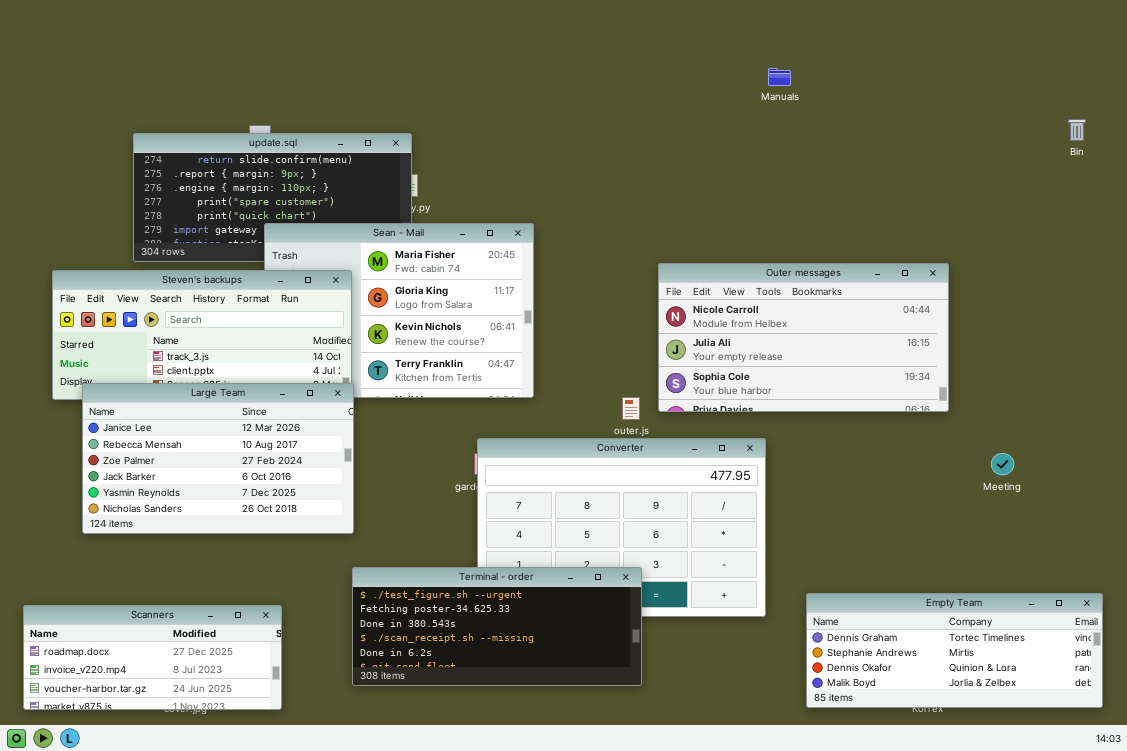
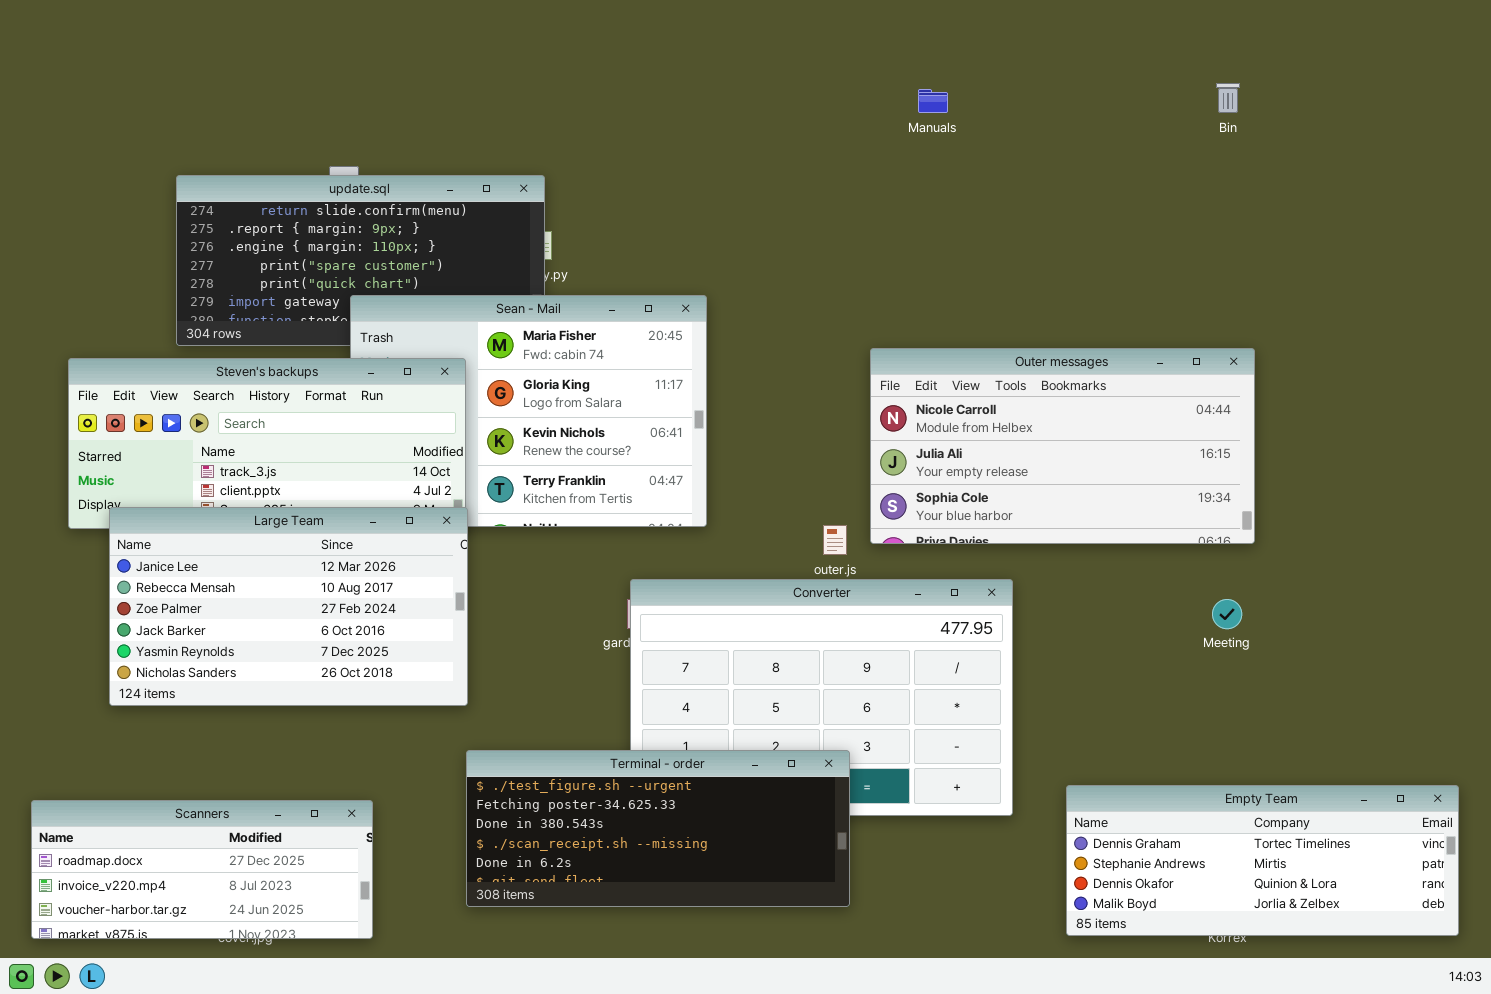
Manuals: [768,68,791,86] -> [918,89,948,113], moved
Bin: [1068,119,1086,141] -> [1216,83,1240,113], moved
Meeting: [991,453,1014,475] -> [1212,599,1242,629], moved

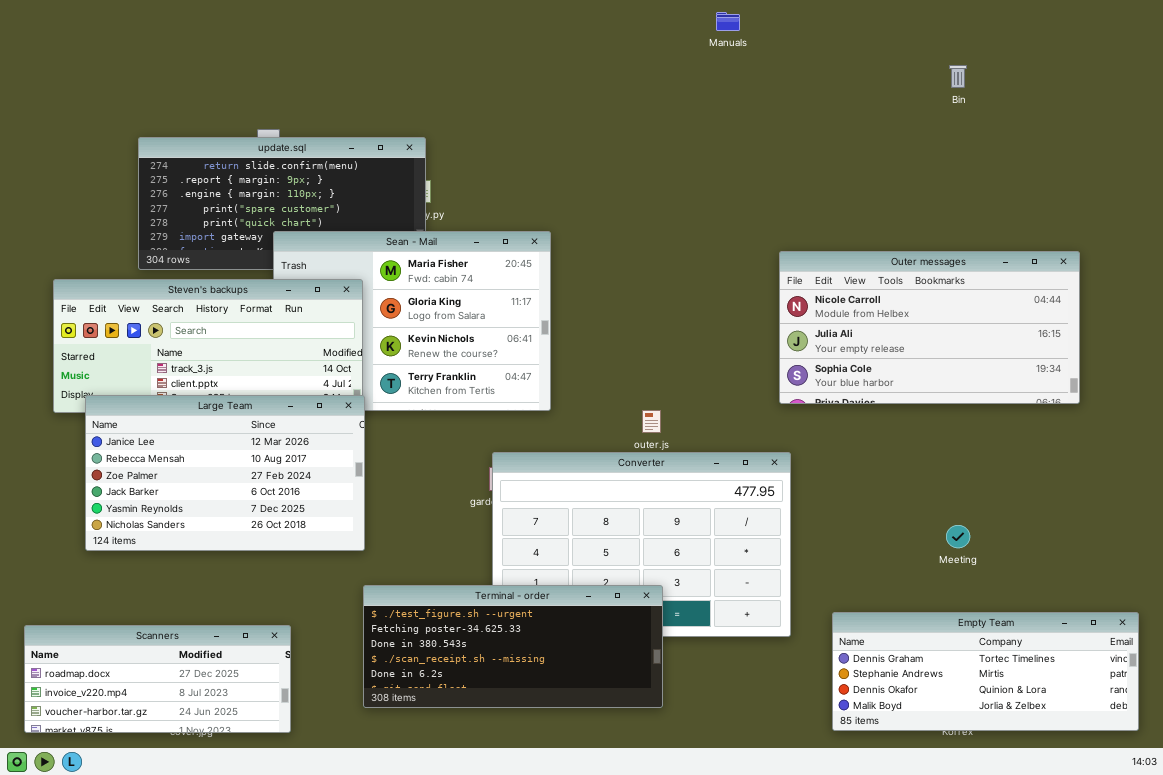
Manuals: [918,89,948,113] -> [716,12,740,31], moved
Outer messages: [870,348,1255,544] -> [779,251,1080,404], moved
Meeting: [1212,599,1242,629] -> [946,525,970,548], moved

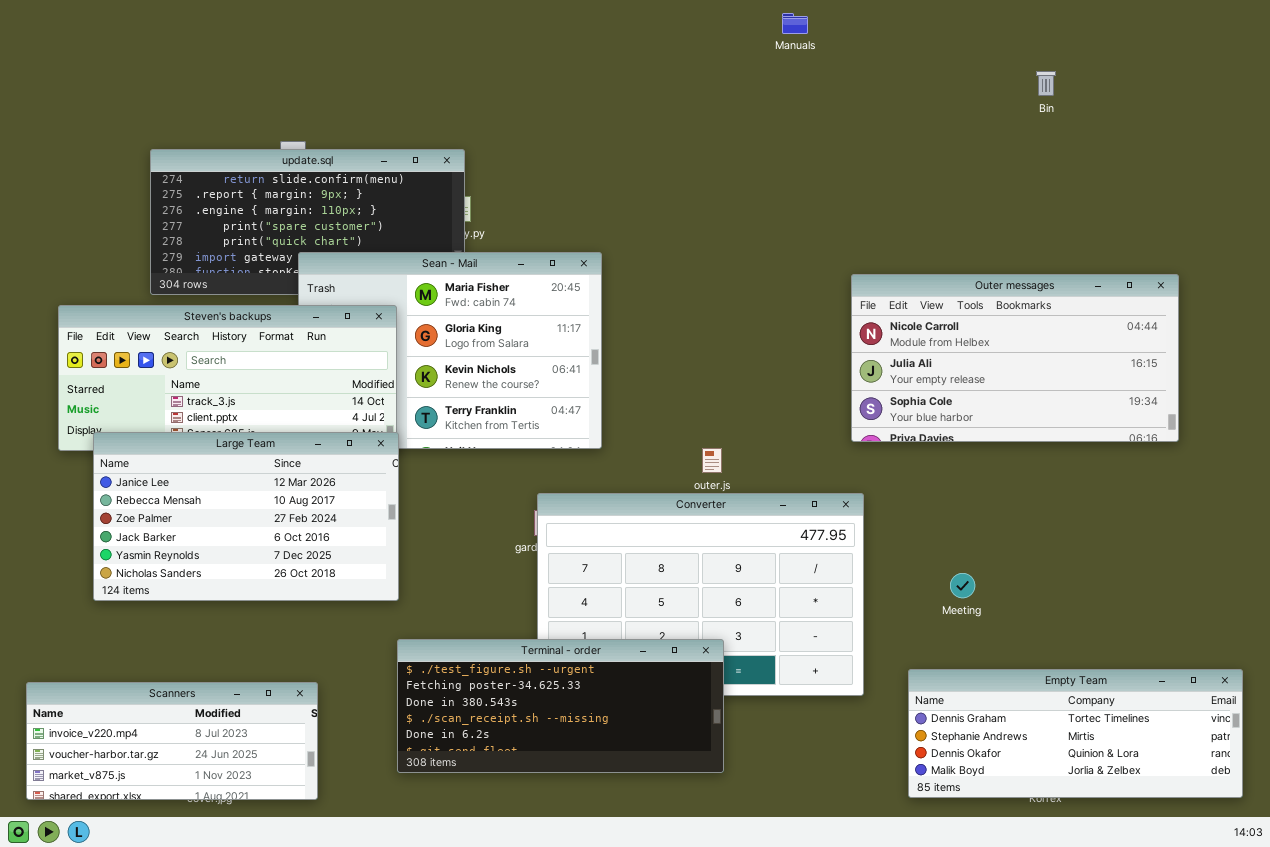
Meeting: [946,525,970,548] -> [950,573,975,598], moved
Scanners: [24,625,291,733] -> [26,682,318,800], scrolled down 1 row

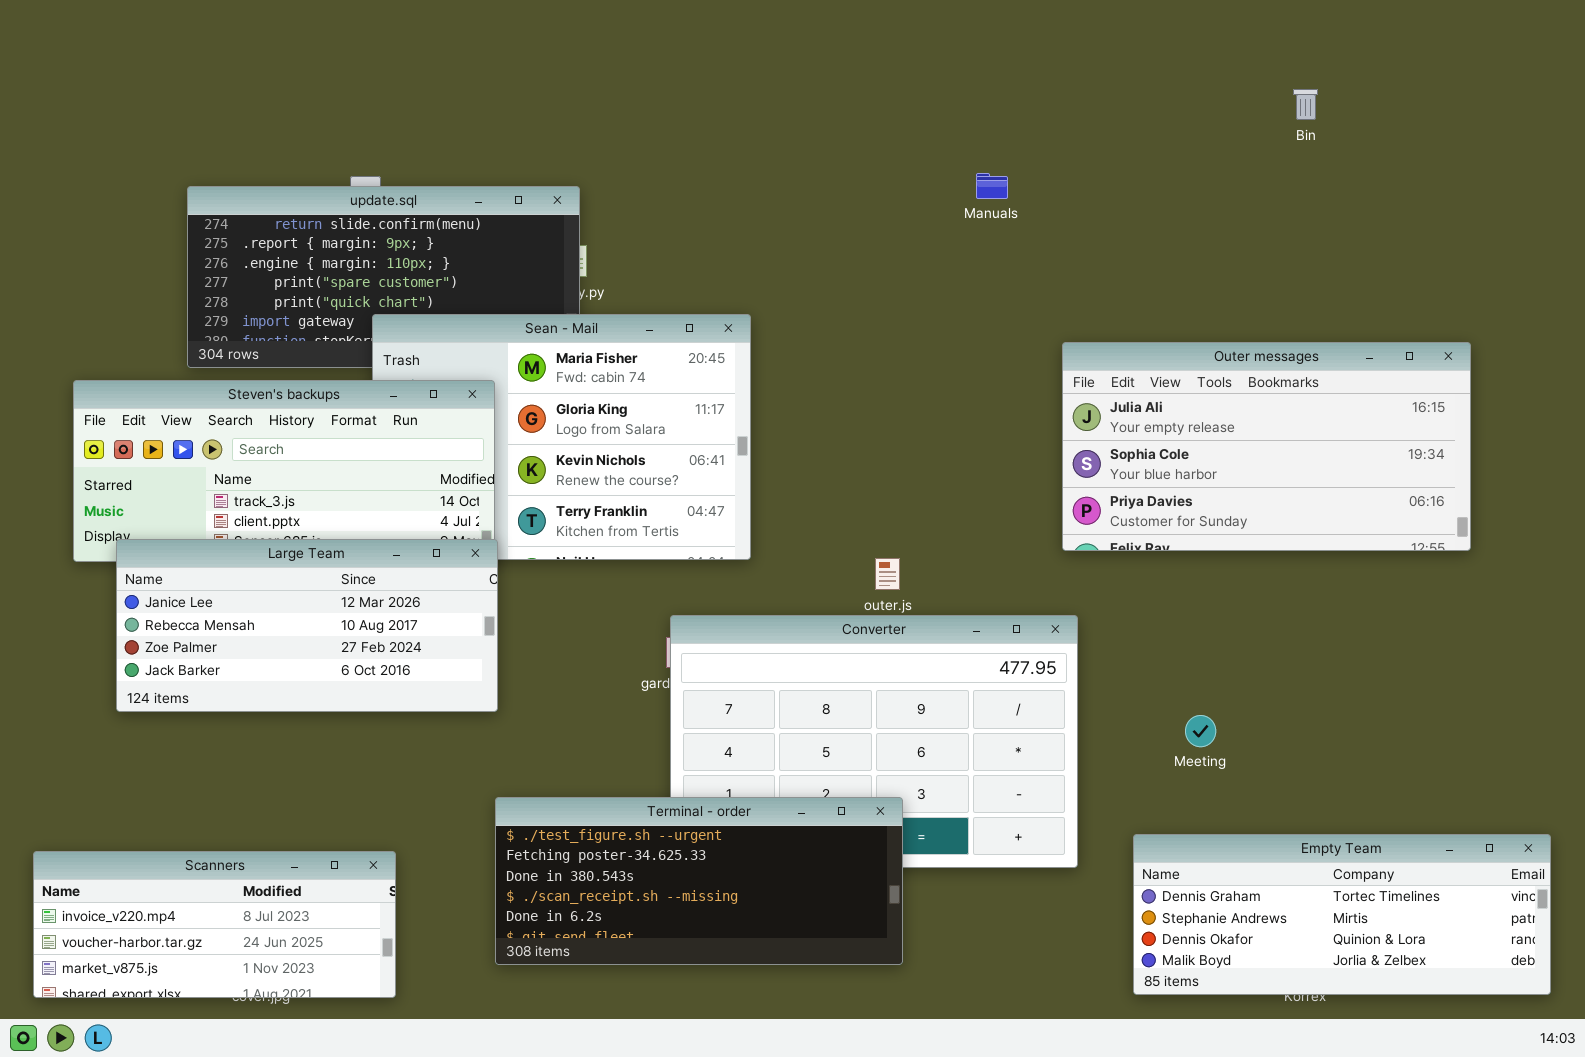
Manuals: [782,13,808,34] -> [976,173,1008,199], moved
Outer messages: [851,274,1179,442] -> [1062,342,1471,551], scrolled down 1 row
Large Team: [93,432,399,601] -> [116,539,498,712], resized

